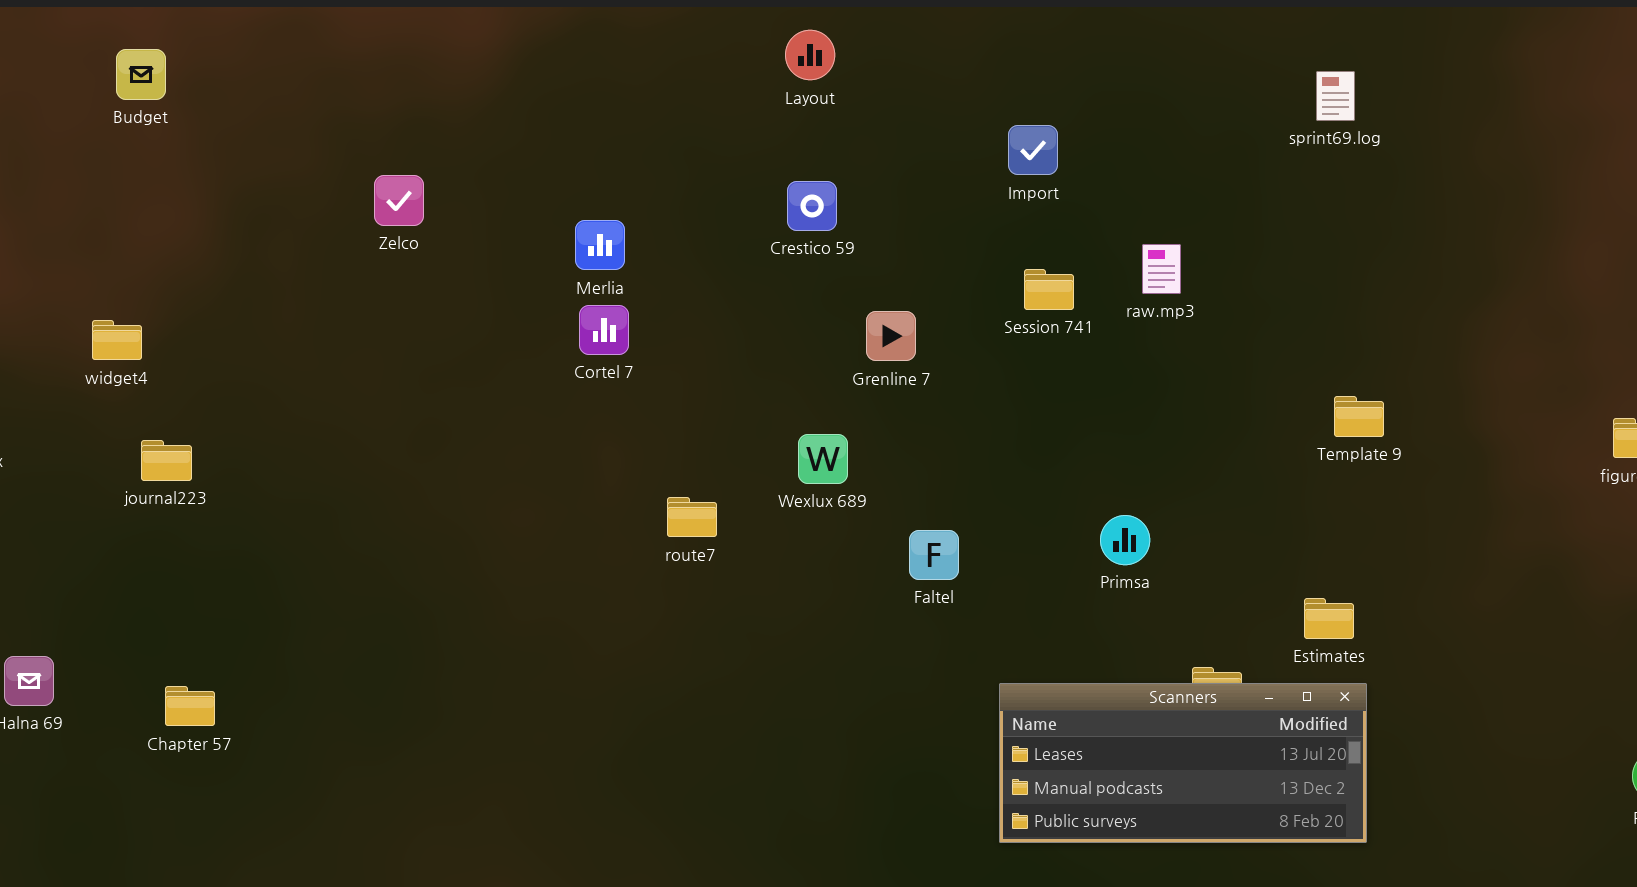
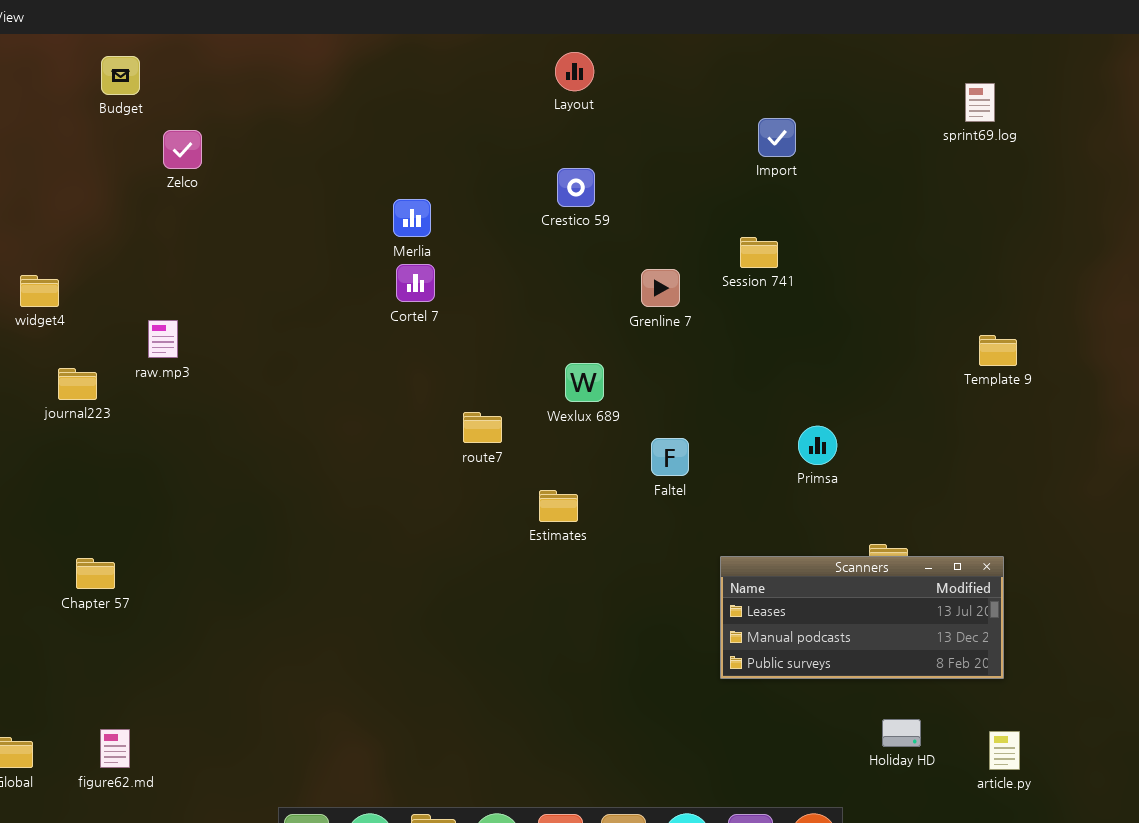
Budget: [116,49,166,100] -> [101,56,140,95], moved
Import: [1008,125,1058,175] -> [758,118,796,157], moved
Zelco: [374,175,424,226] -> [163,130,202,169], moved
raw.mp3: [1142,244,1181,294] -> [148,320,178,358], moved
Grenline 7: [866,311,916,361] -> [641,269,680,307], moved
Estimates: [1304,598,1354,639] -> [539,490,578,522], moved

